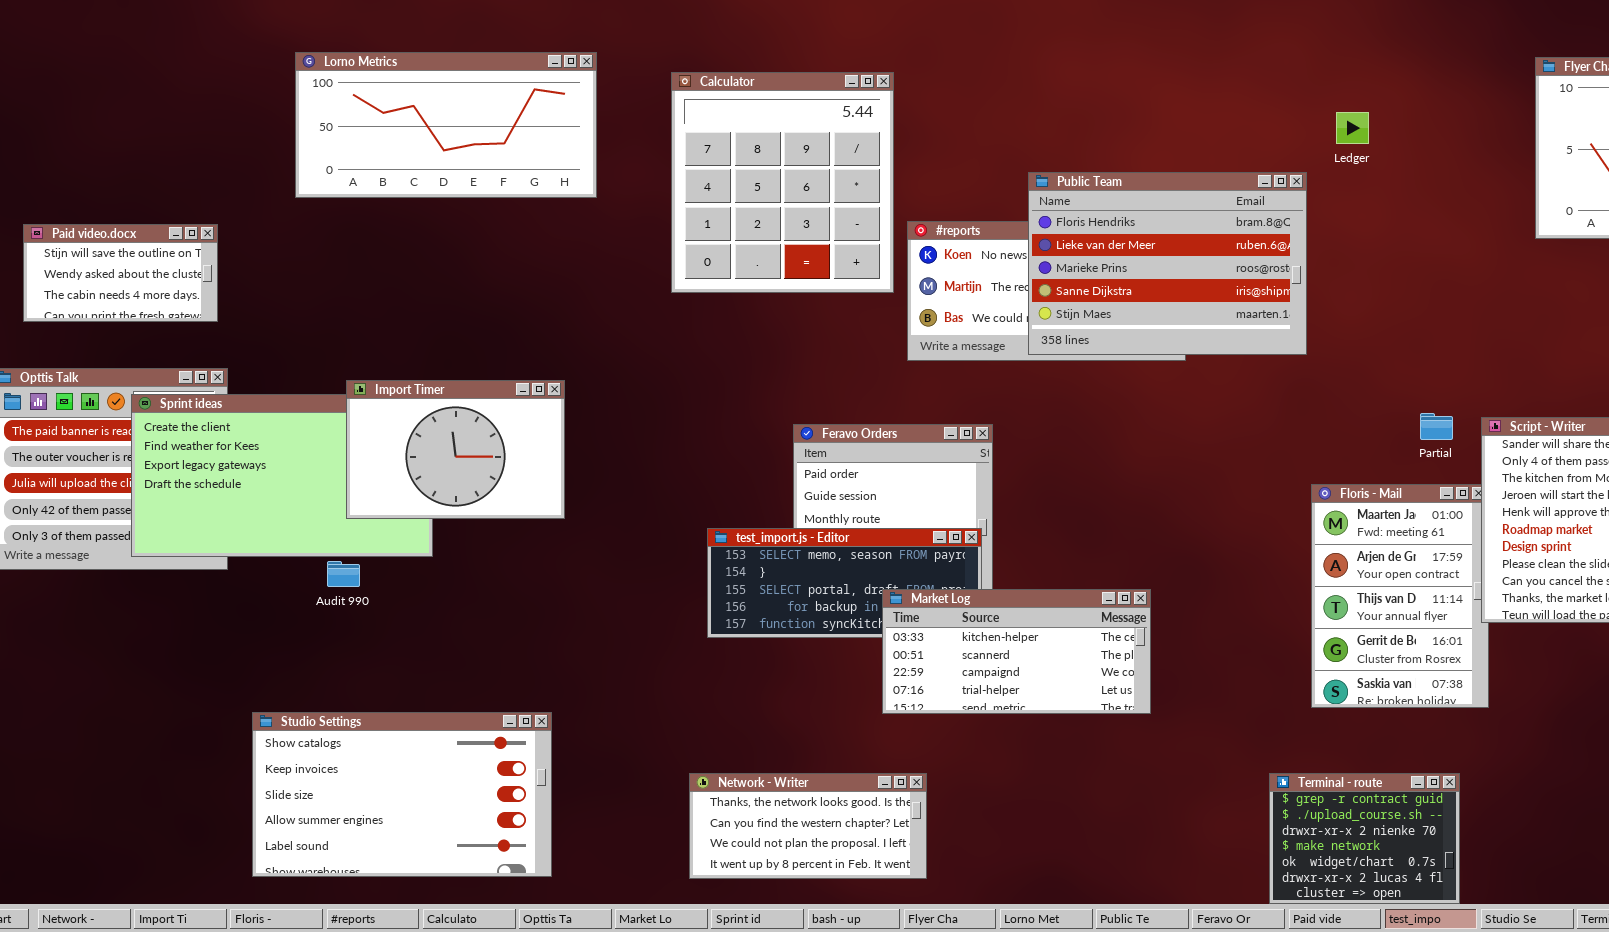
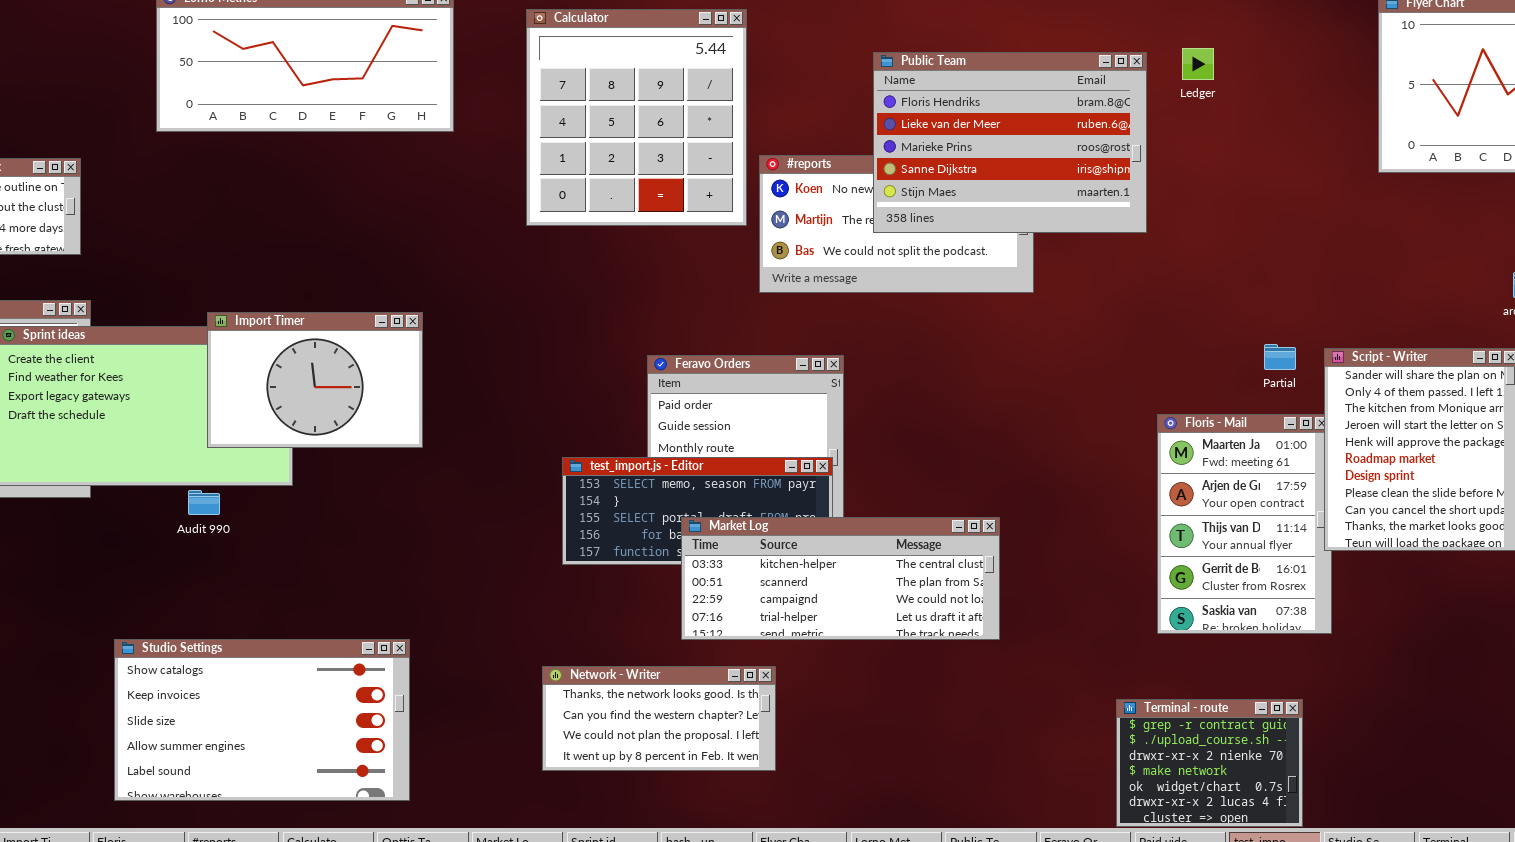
Public Team: [1028,172,1307,355] -> [873,52,1147,233], moved
Market Log: [882,589,1151,714] -> [681,517,1000,640], resized
Network - Writer: [689,773,927,879] -> [542,666,776,771], moved

